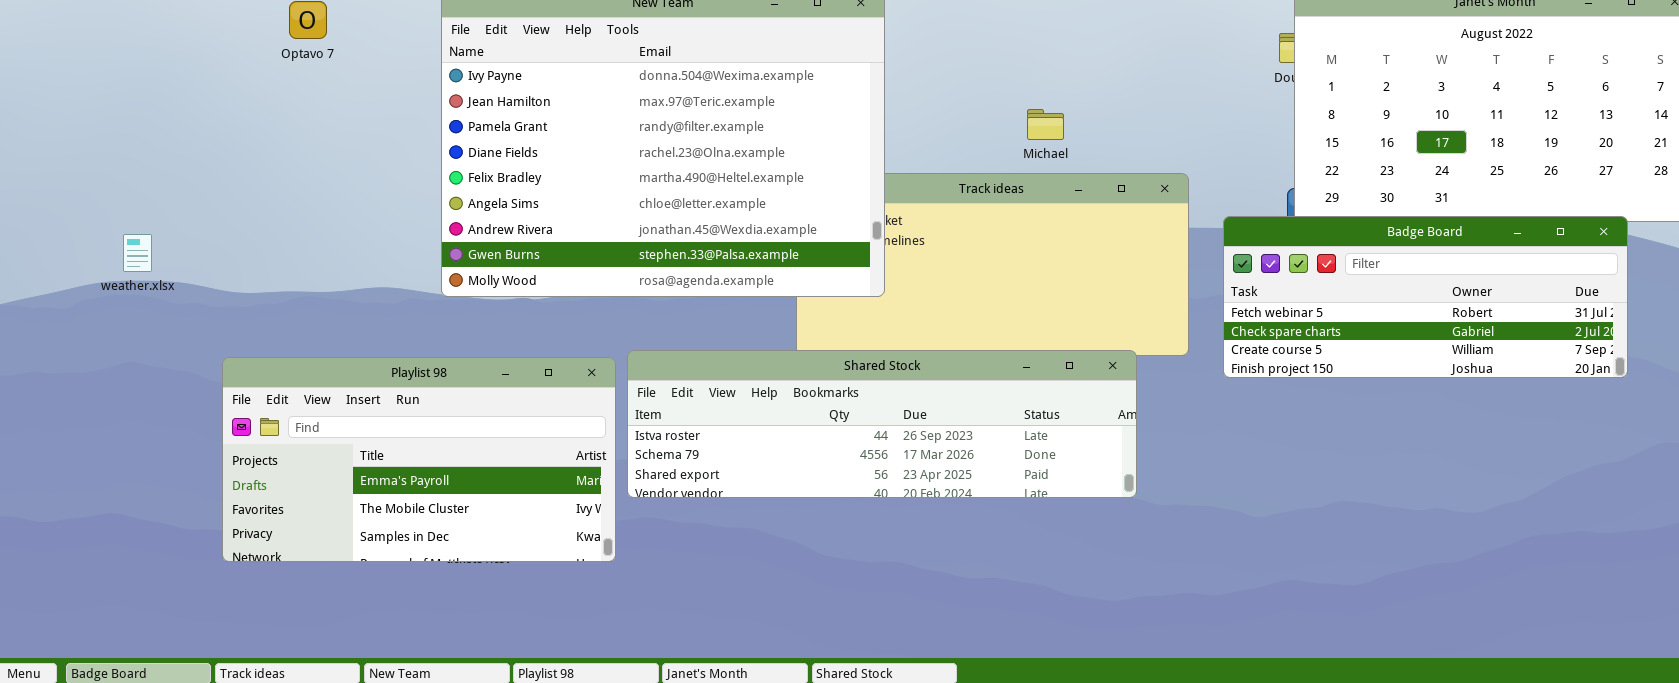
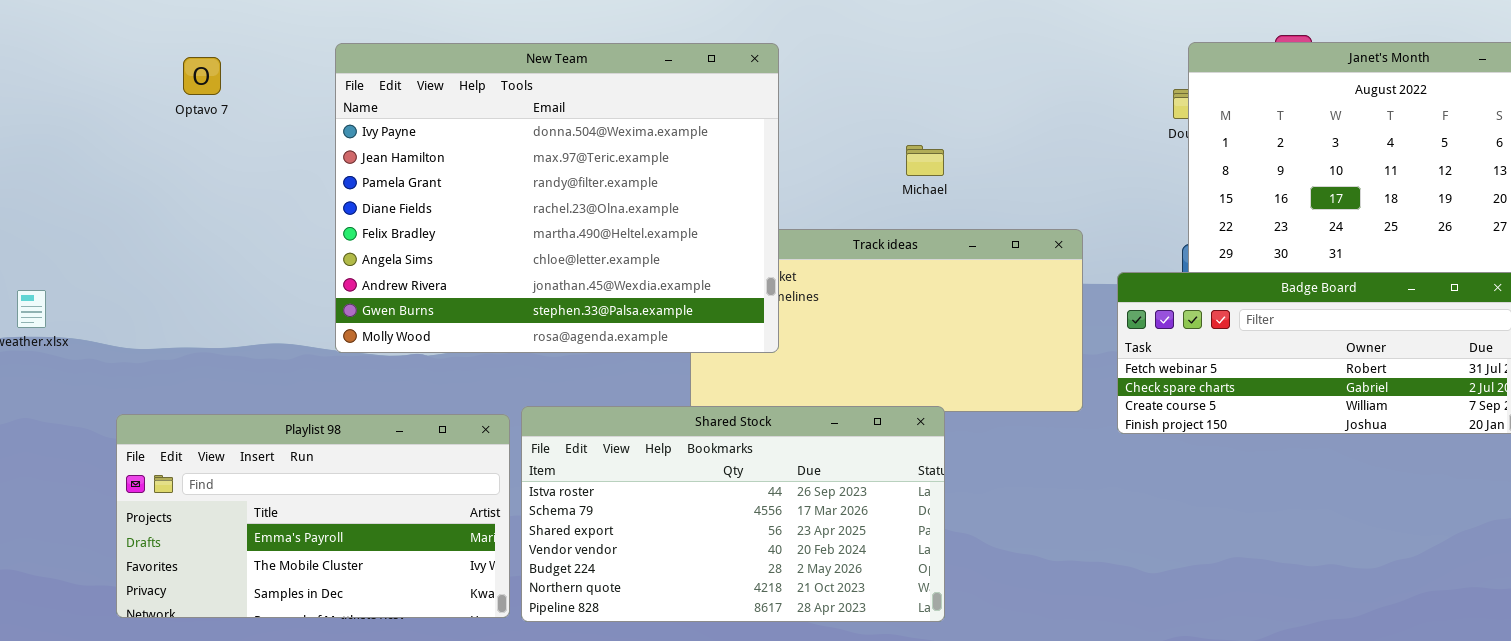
Michael: [1027,109,1064,140] -> [906,145,944,176], moved
Shared Stock: [627,350,1137,498] -> [521,406,945,622], resized

